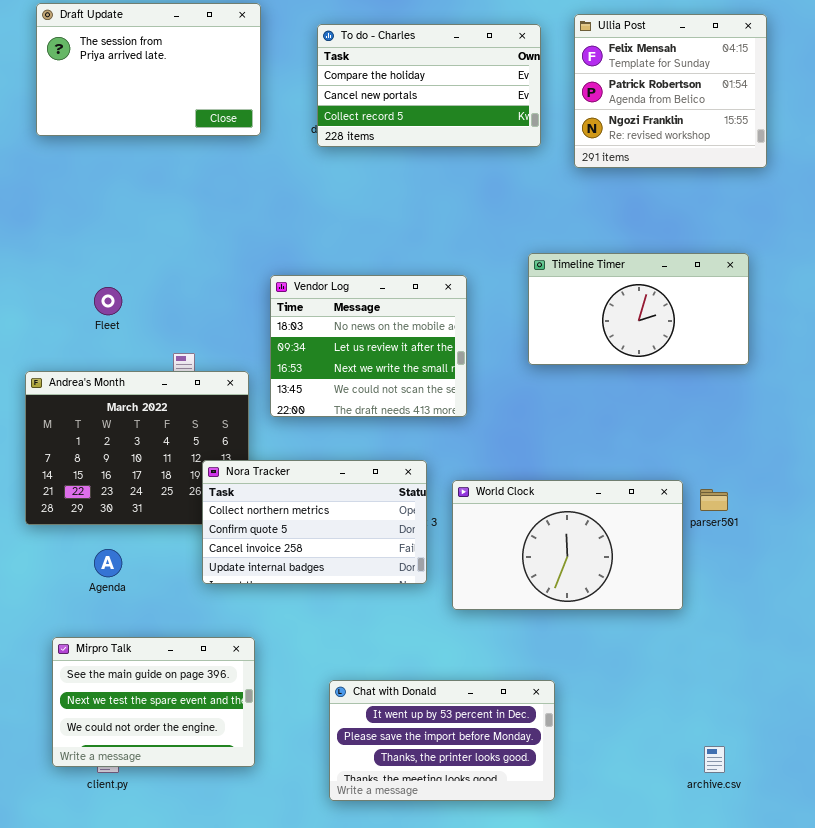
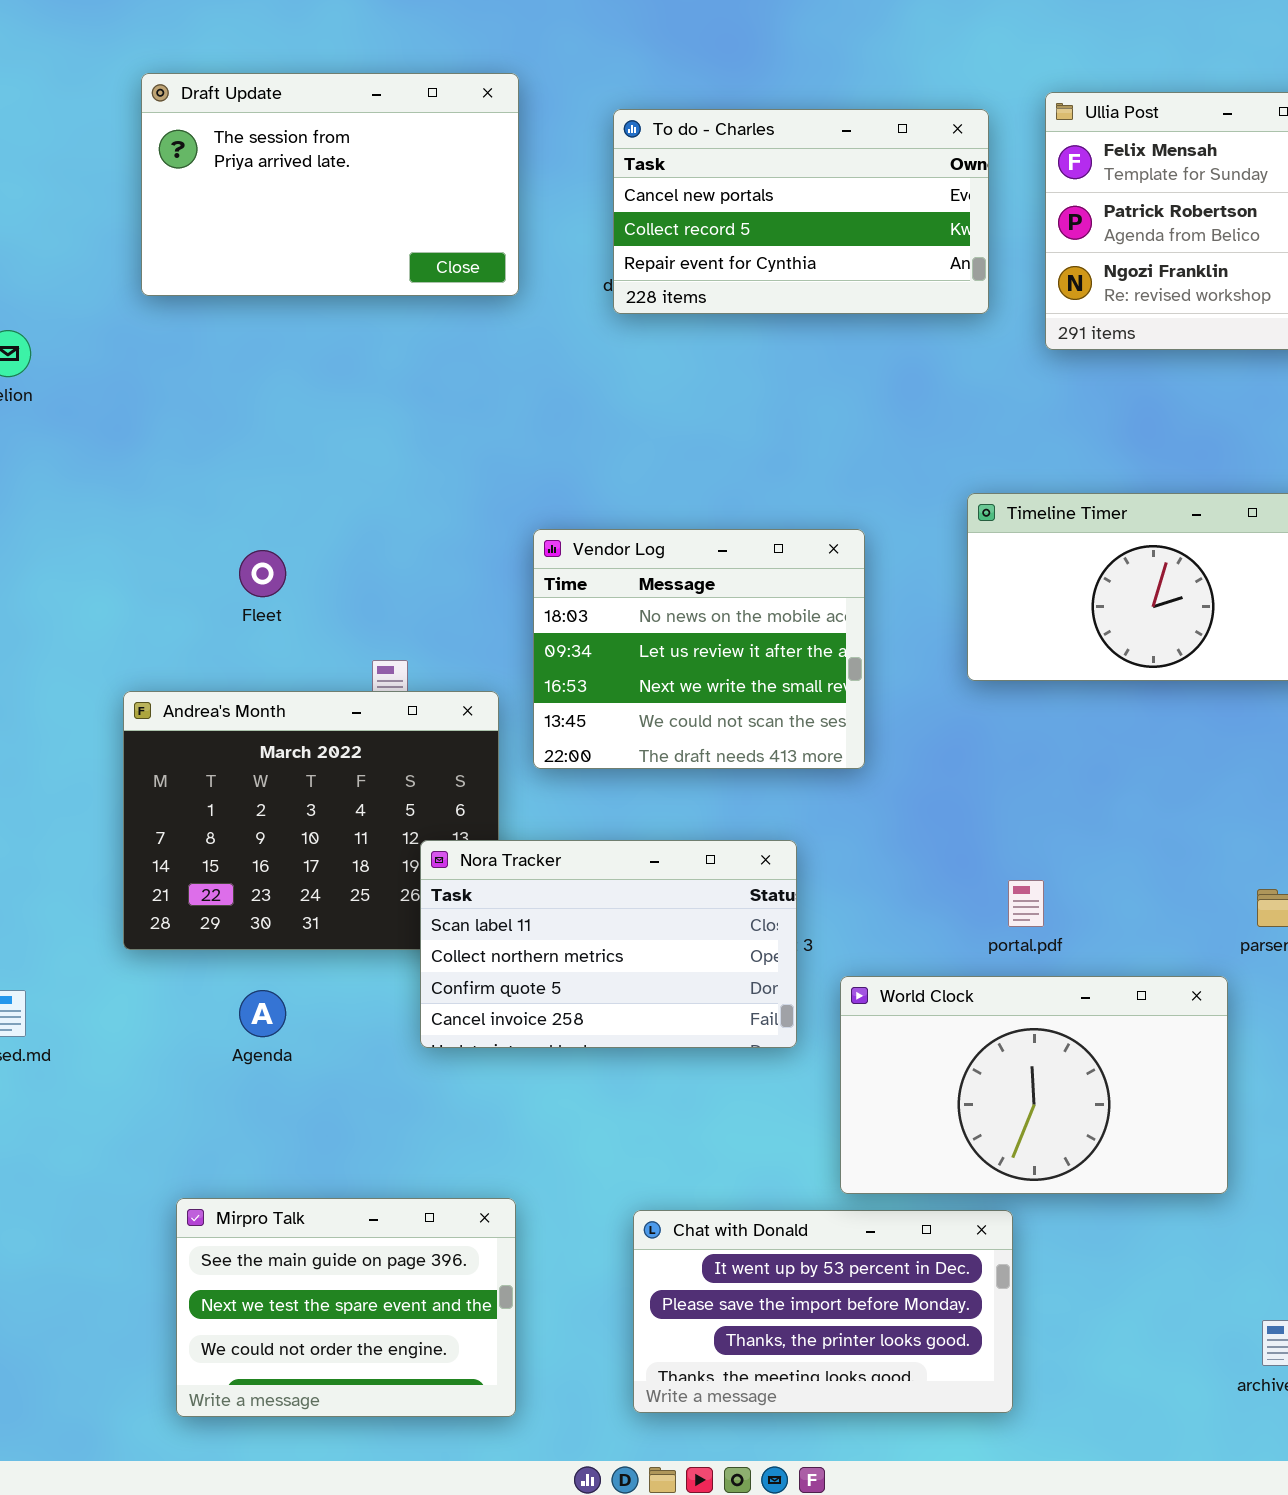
To do - Charles: [317,24,541,147] -> [613,109,989,314], scrolled down 1 row
Nora Tracker: [202,460,427,584] -> [420,840,797,1048], scrolled up 1 row
World Clock: [452,480,683,610] -> [840,976,1228,1194], moved
Mirpro Talk: [52,637,255,767] -> [176,1198,516,1417], moved

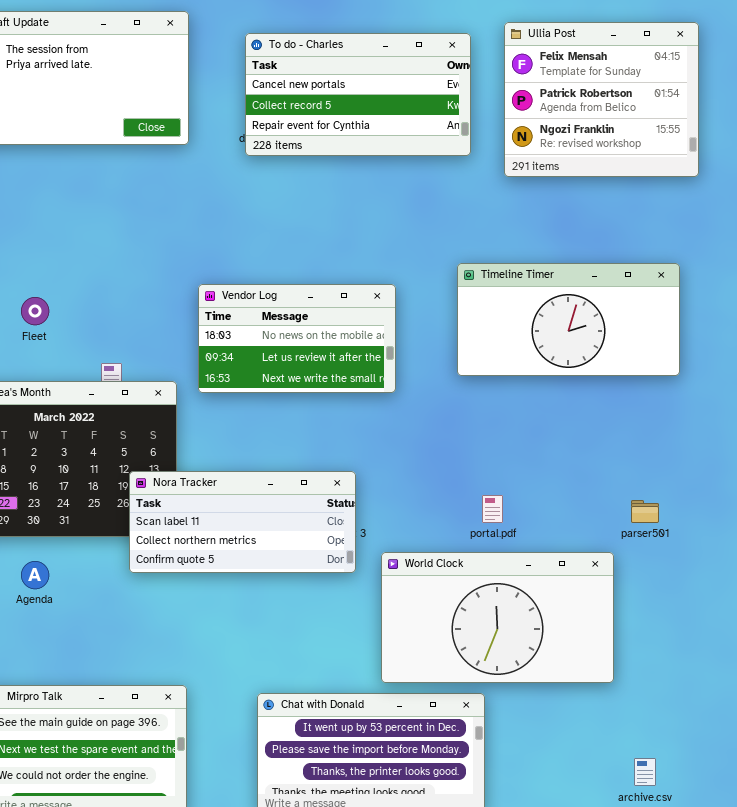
Vendor Log: [533,529,865,769] -> [198,284,396,393], resized
Nora Tracker: [420,840,797,1048] -> [129,471,356,573], resized

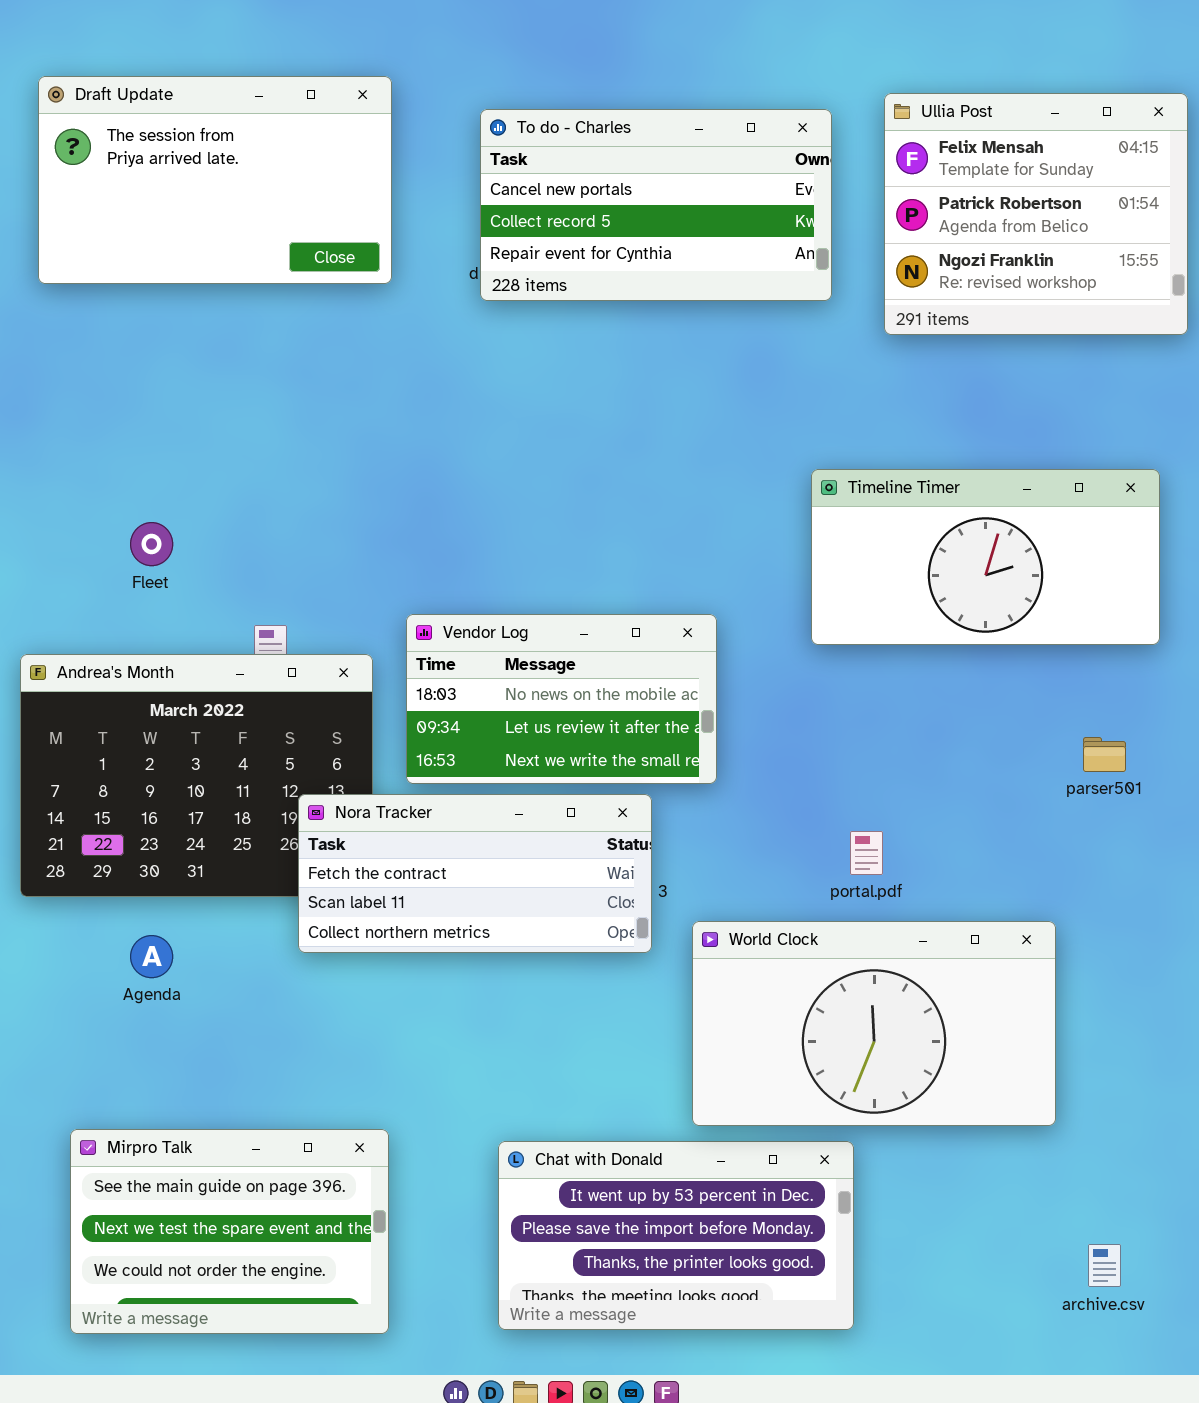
Vendor Log: [198,284,396,393] -> [406,614,717,784], moved
Nora Tracker: [129,471,356,573] -> [298,794,652,953], scrolled up 1 row
parser501: [631,500,659,523] -> [1083,737,1126,772], moved

